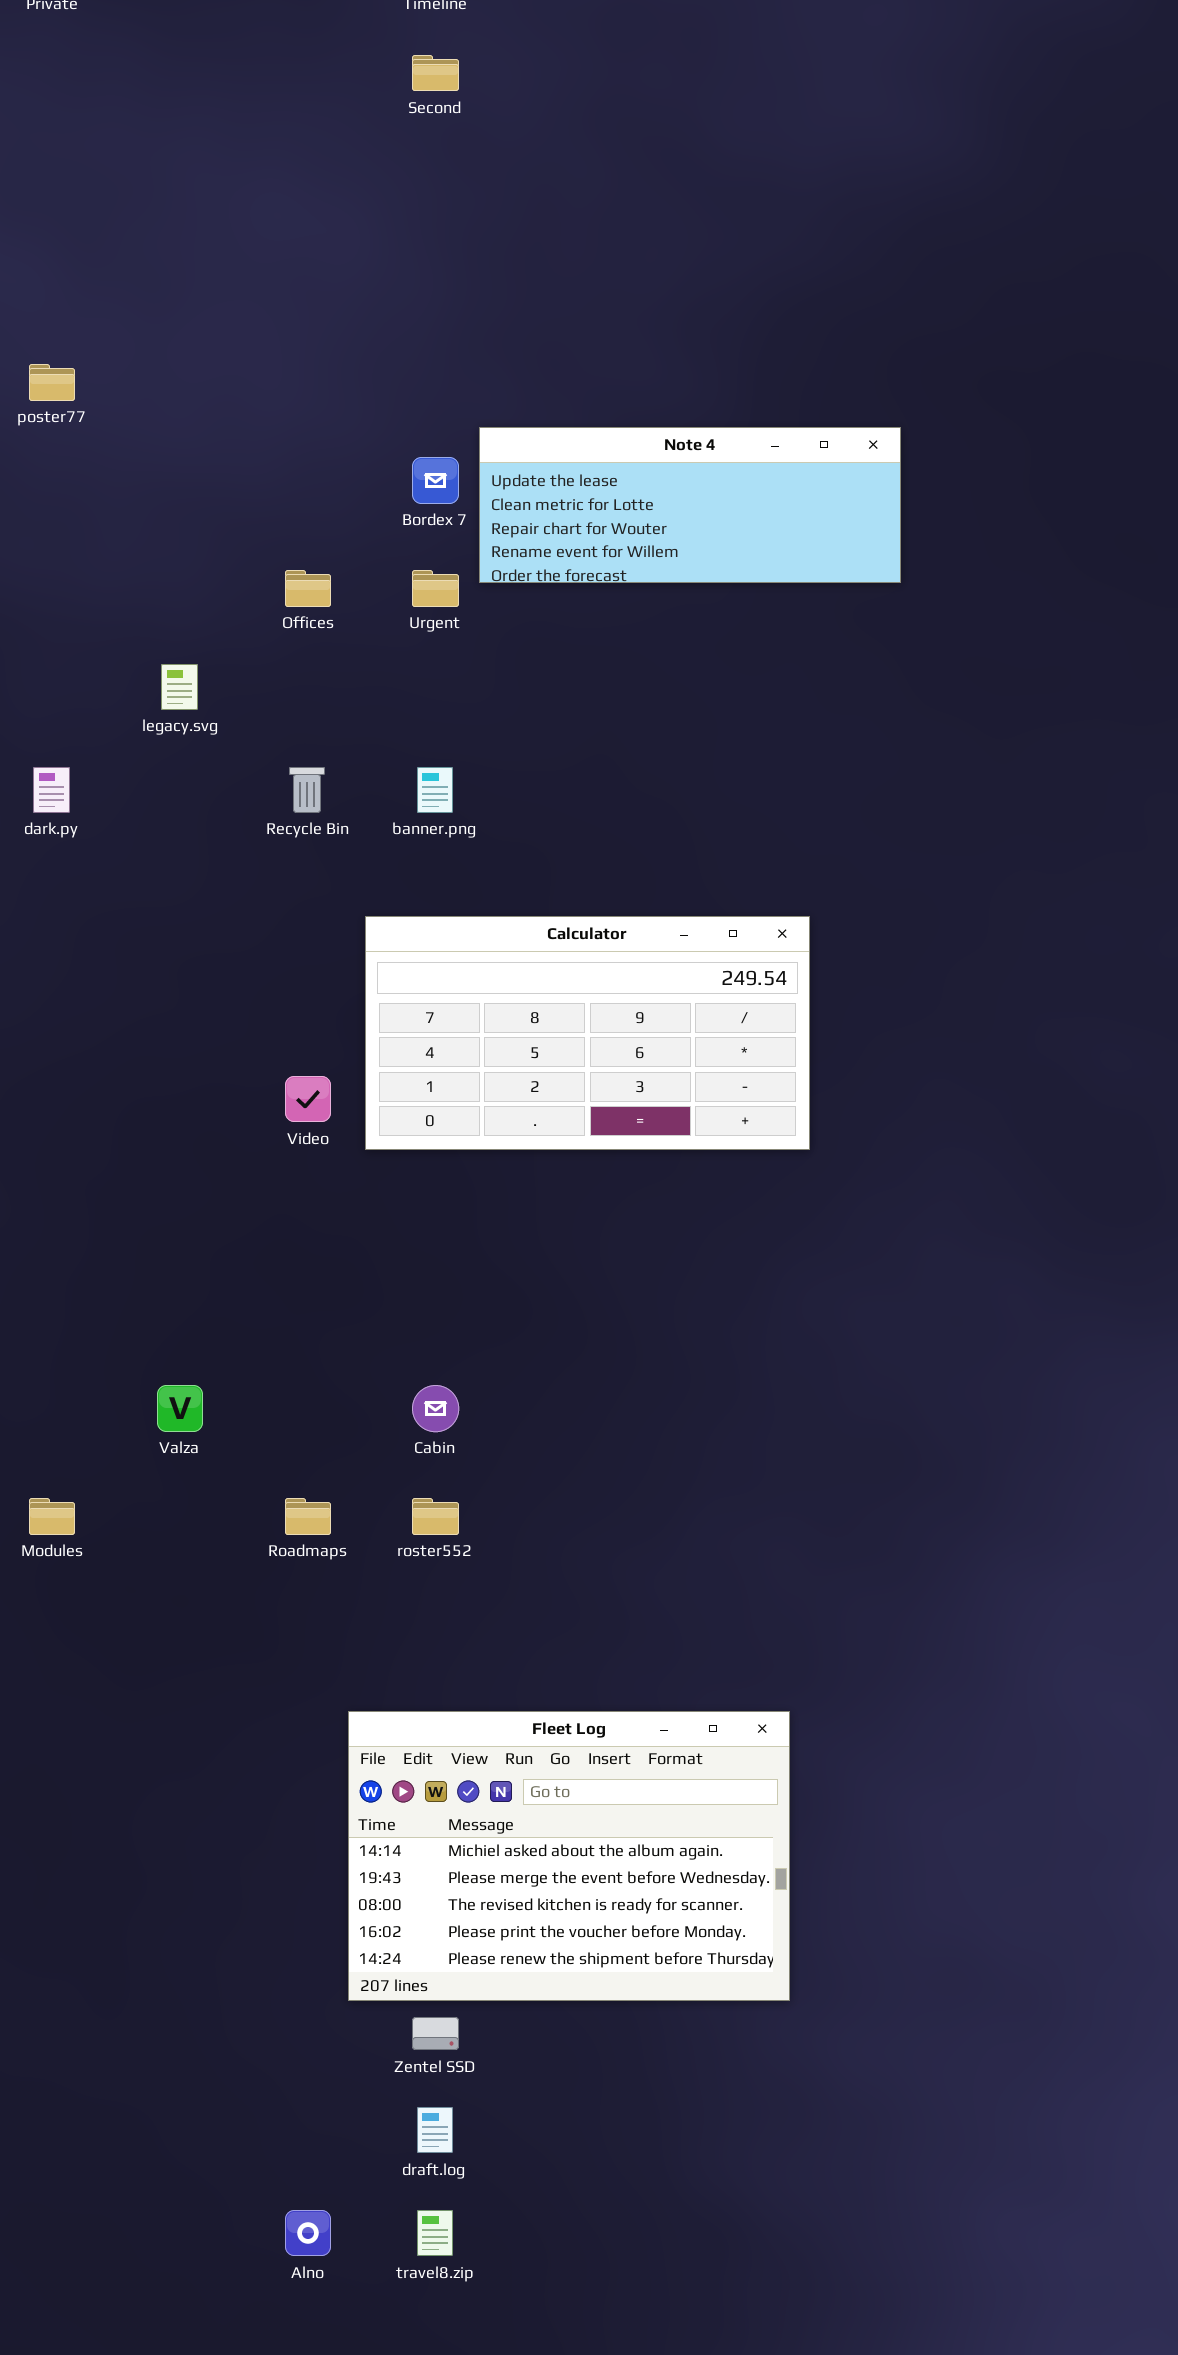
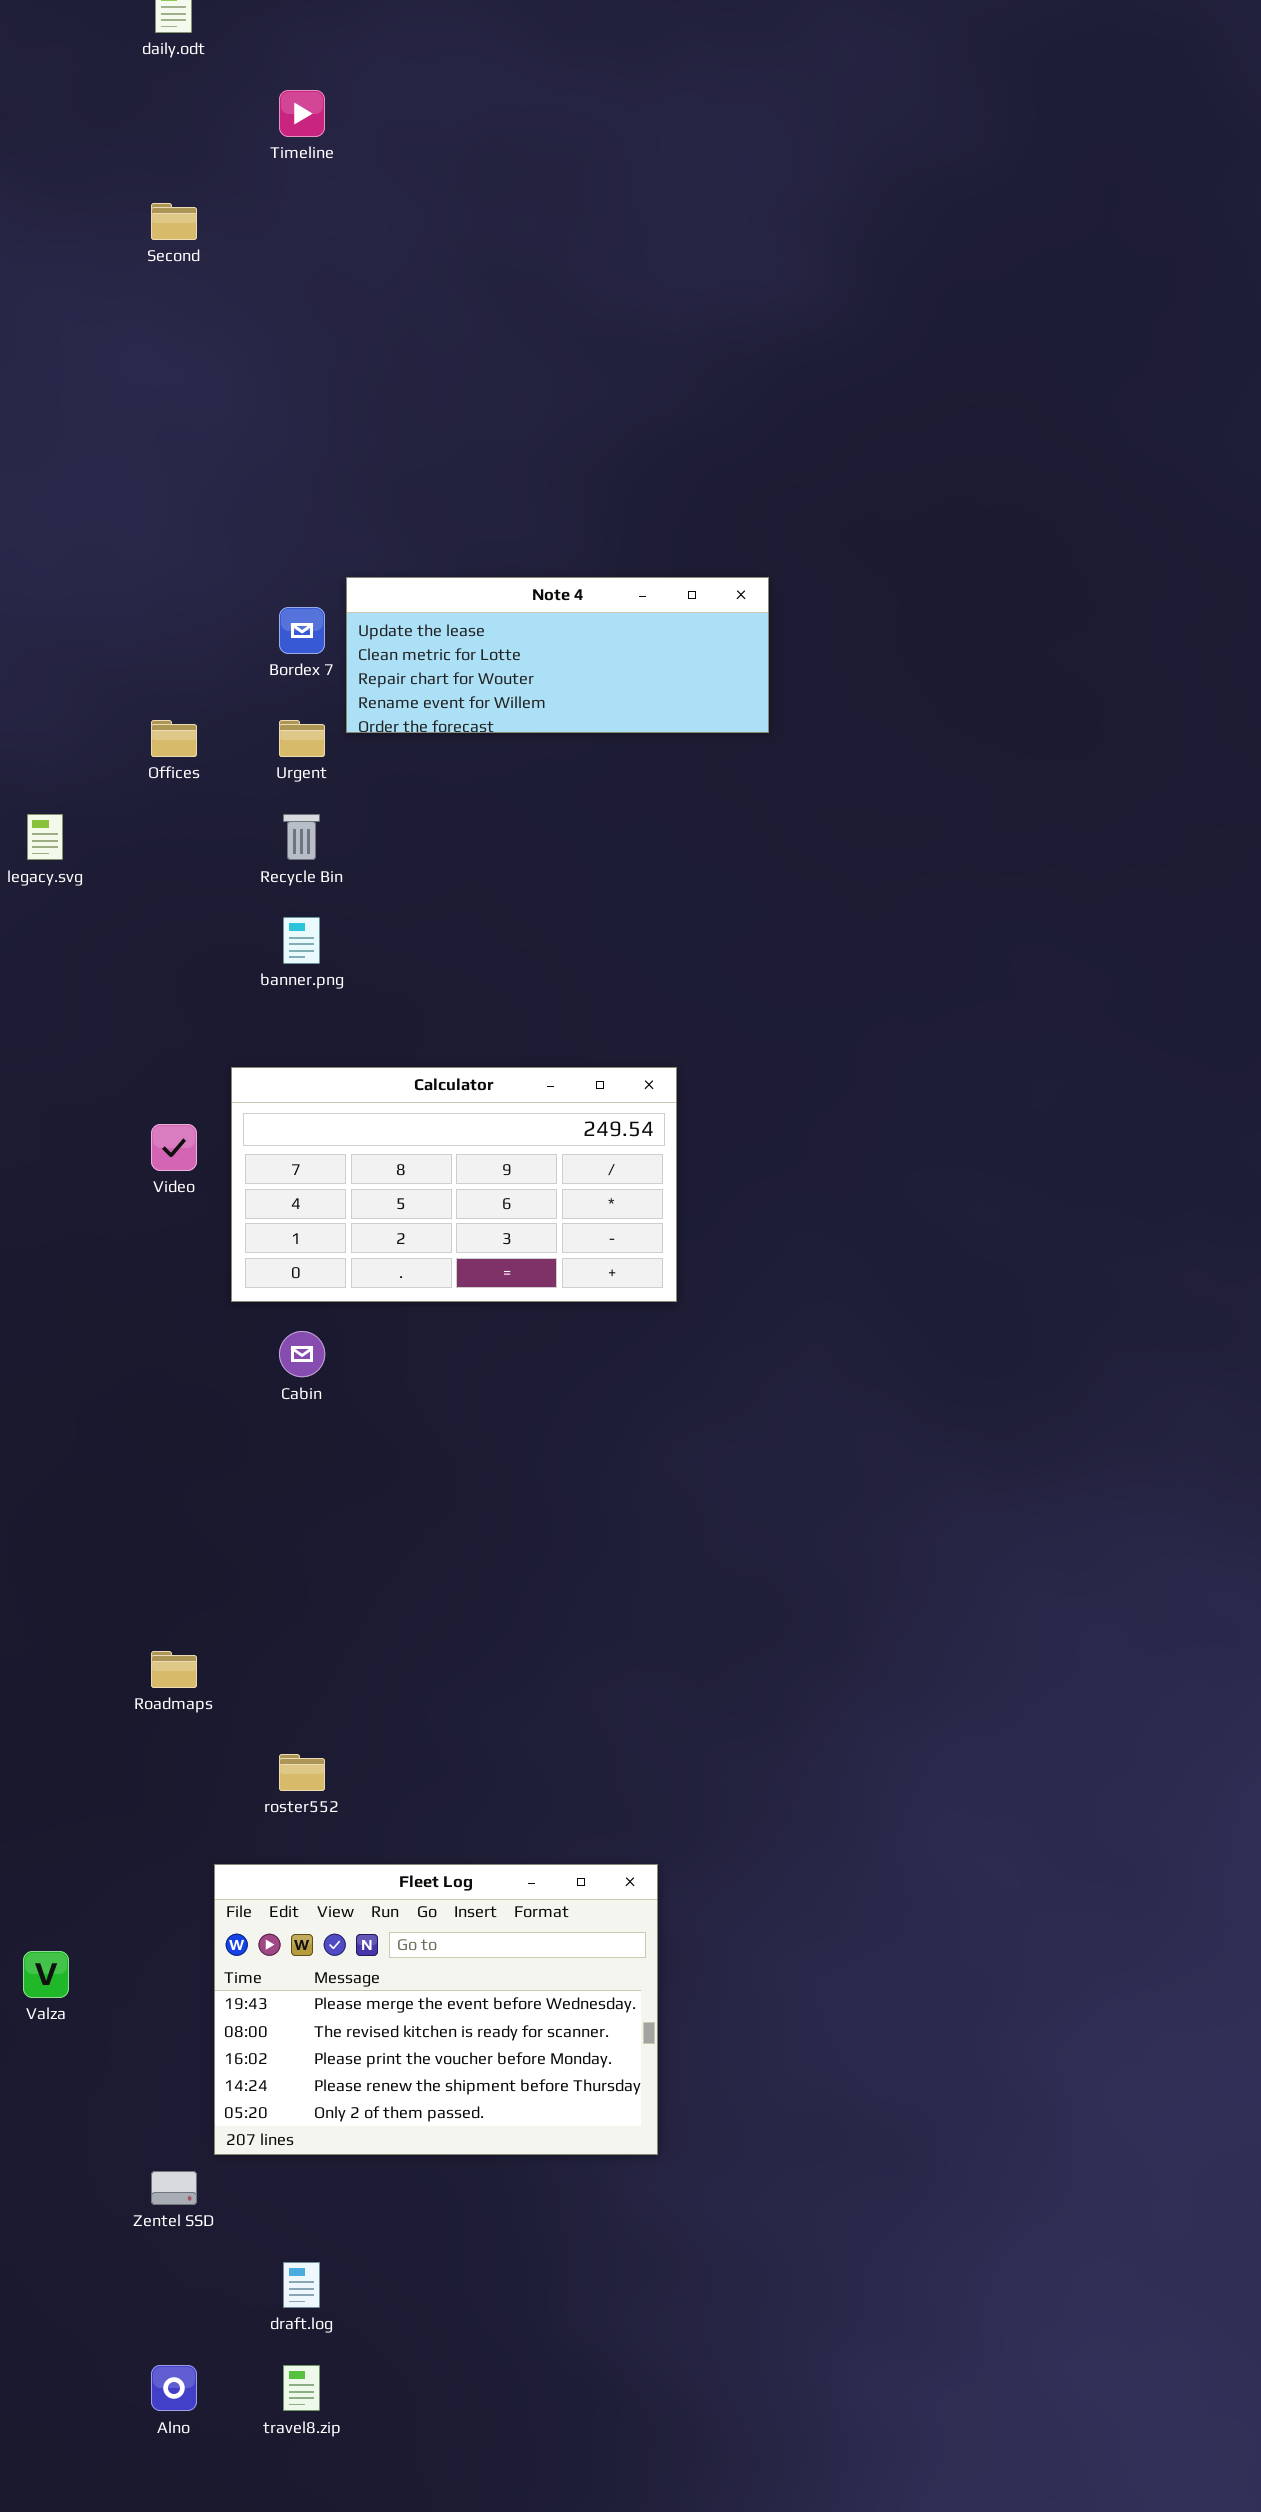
Second: [412,55,459,91] -> [151,203,197,240], moved
Recycle Bin: [289,767,325,813] -> [283,814,320,860], moved
Video: [285,1076,331,1122] -> [151,1124,197,1171], moved
Valza: [157,1385,203,1432] -> [23,1951,69,1998], moved
Cabin: [412,1385,459,1432] -> [279,1331,325,1377], moved
roster552: [412,1498,459,1535] -> [279,1754,325,1791], moved
Fleet Log: [348,1711,790,2001] -> [214,1864,658,2155], scrolled down 1 row
Zentel SSD: [412,2017,459,2050] -> [151,2171,197,2205], moved

